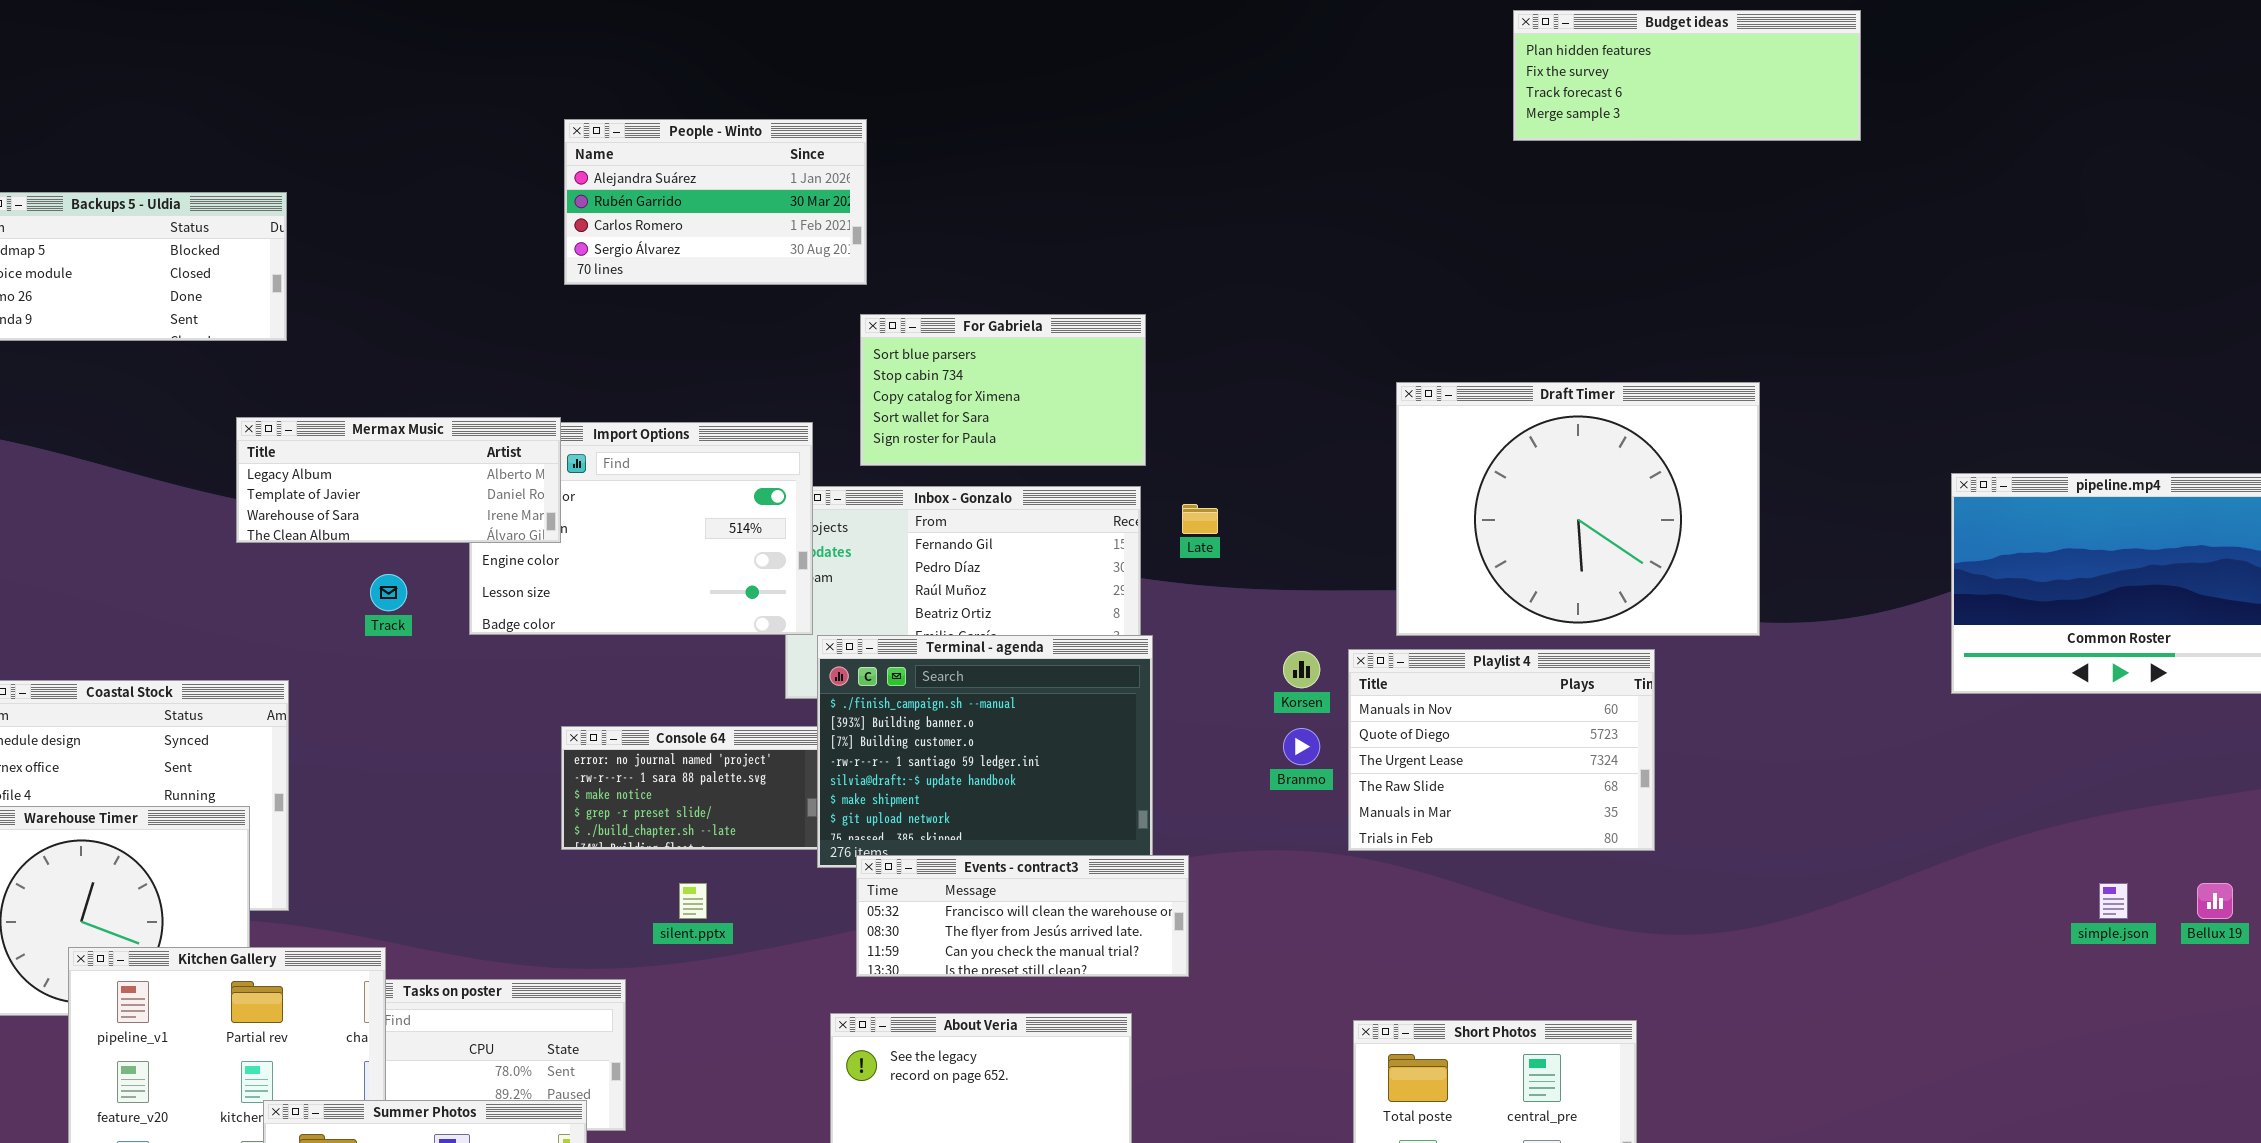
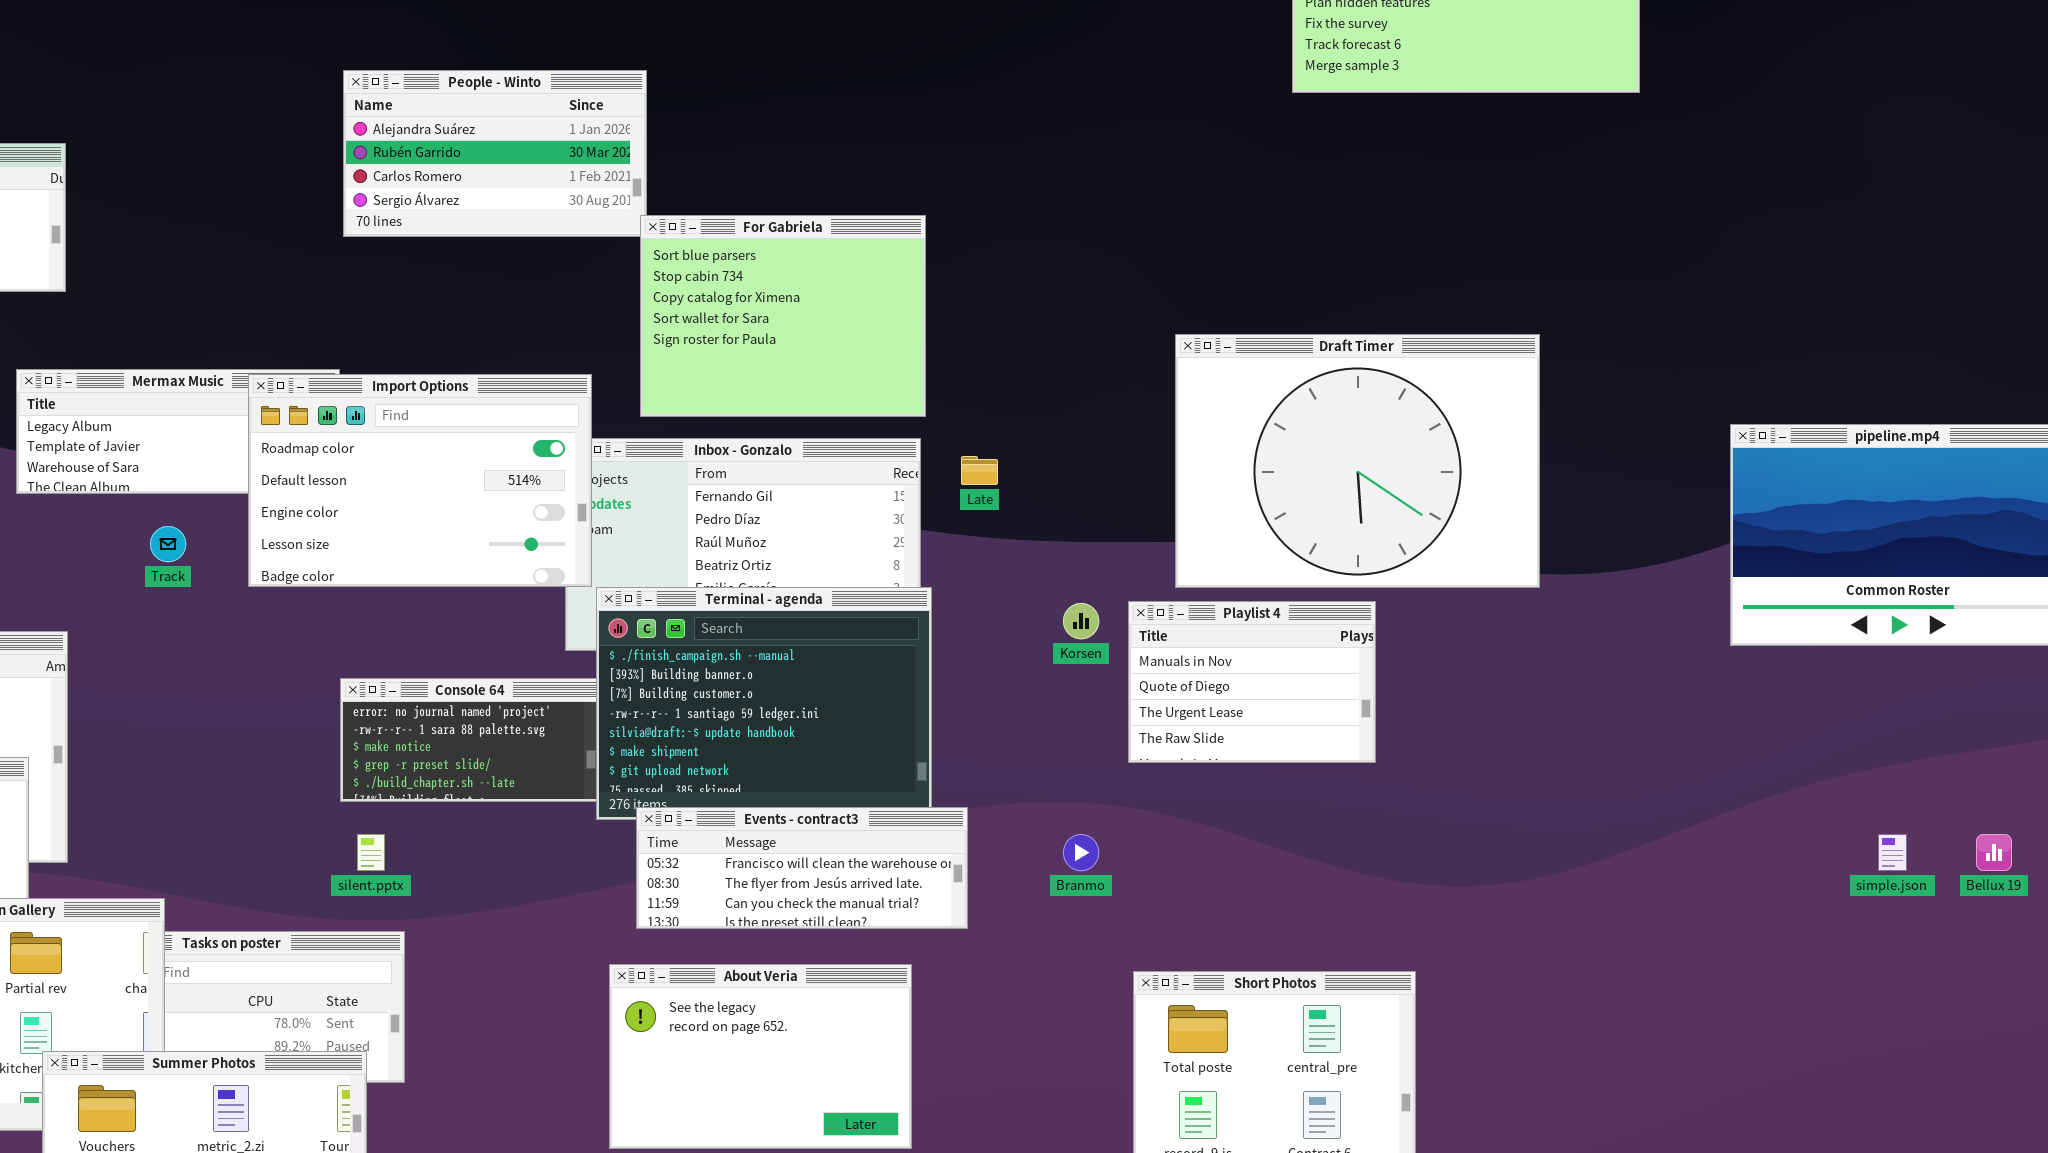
For Gabriela: [860,314,1146,466] -> [640,215,926,417], resized
Import Options: [469,422,813,635] -> [248,374,592,587], raised
Playlist 4: [1348,649,1655,851] -> [1128,601,1376,763], resized
Branmo: [1283,728,1320,765] -> [1063,834,1099,871], moved
silent.pptx: [679,883,707,919] -> [357,834,385,871], moved

